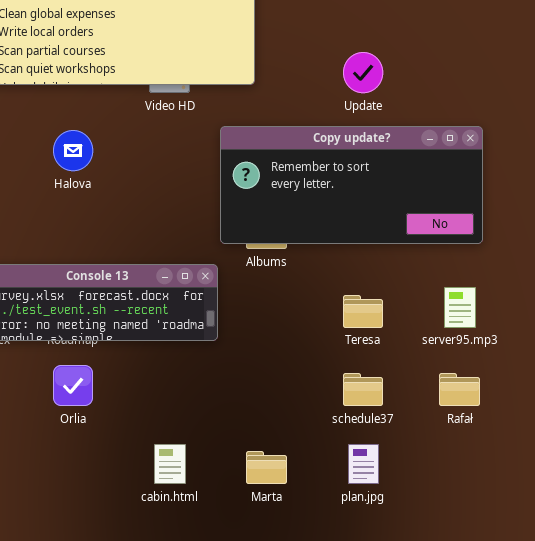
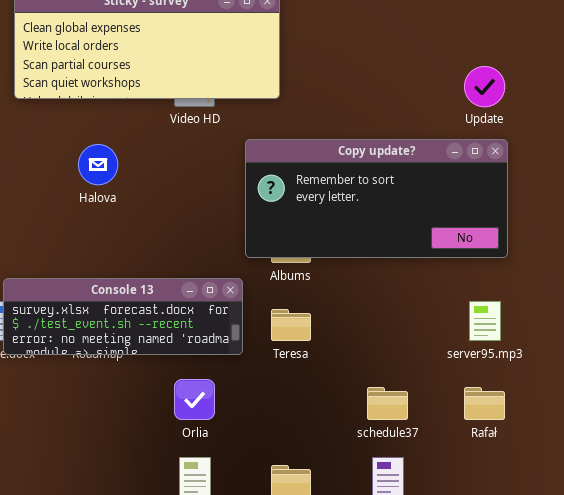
Update: [343,52,383,93] -> [464,66,505,107], moved
Teresa: [343,295,383,328] -> [271,309,311,341], moved
Orlia: [53,365,93,406] -> [174,379,215,420], moved

